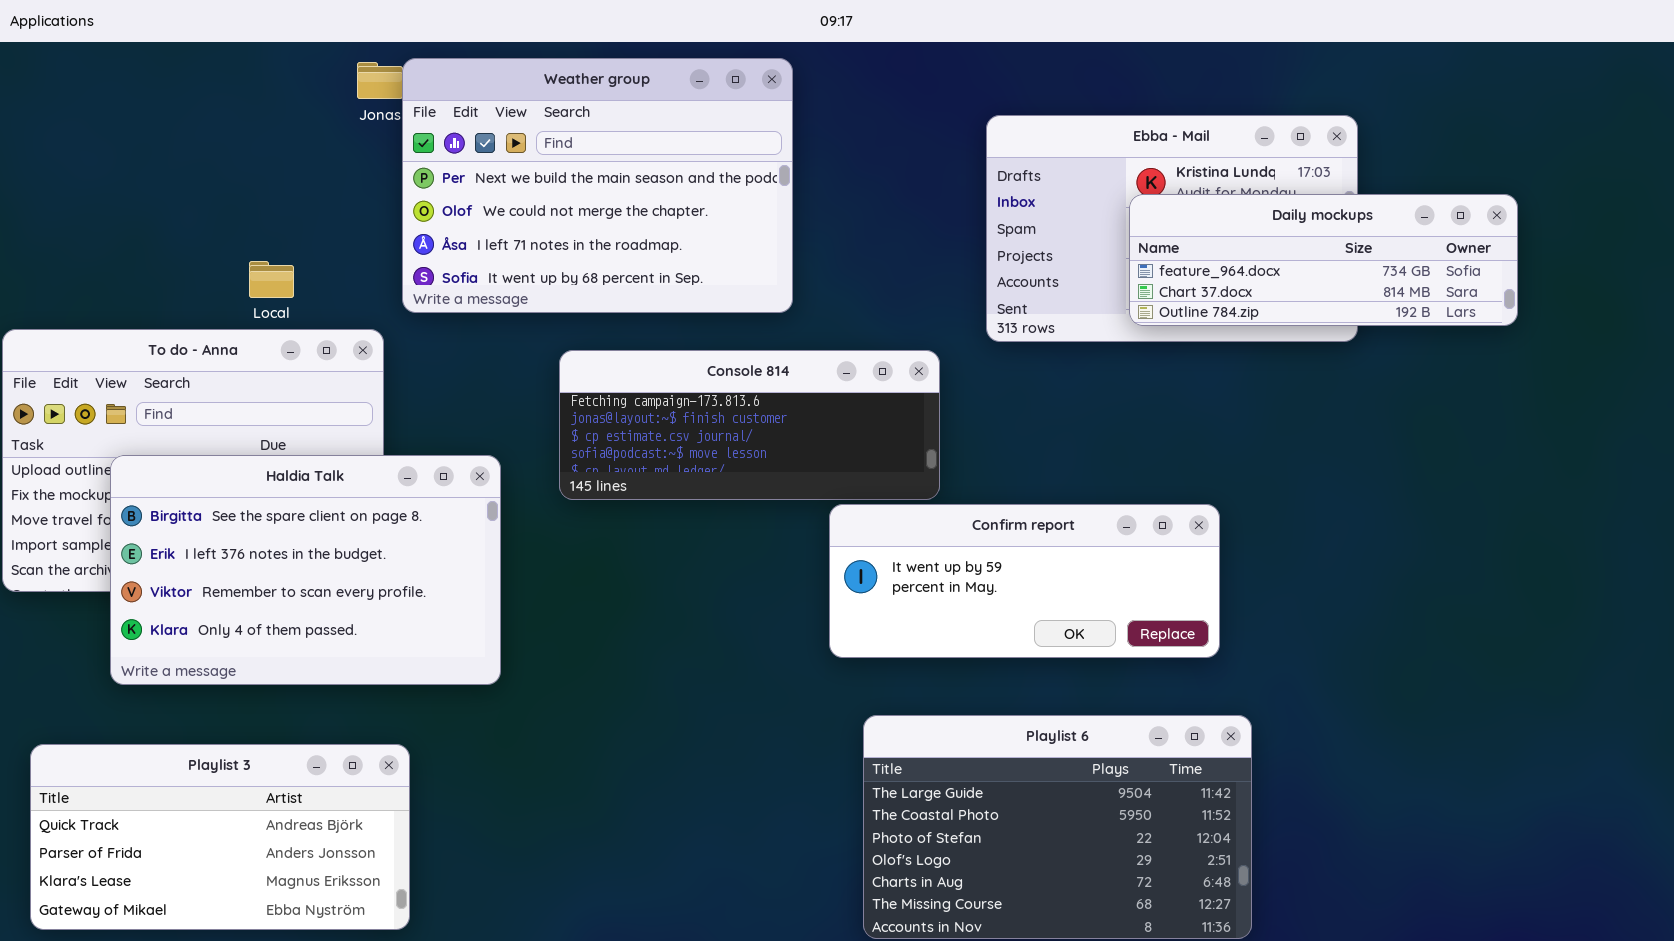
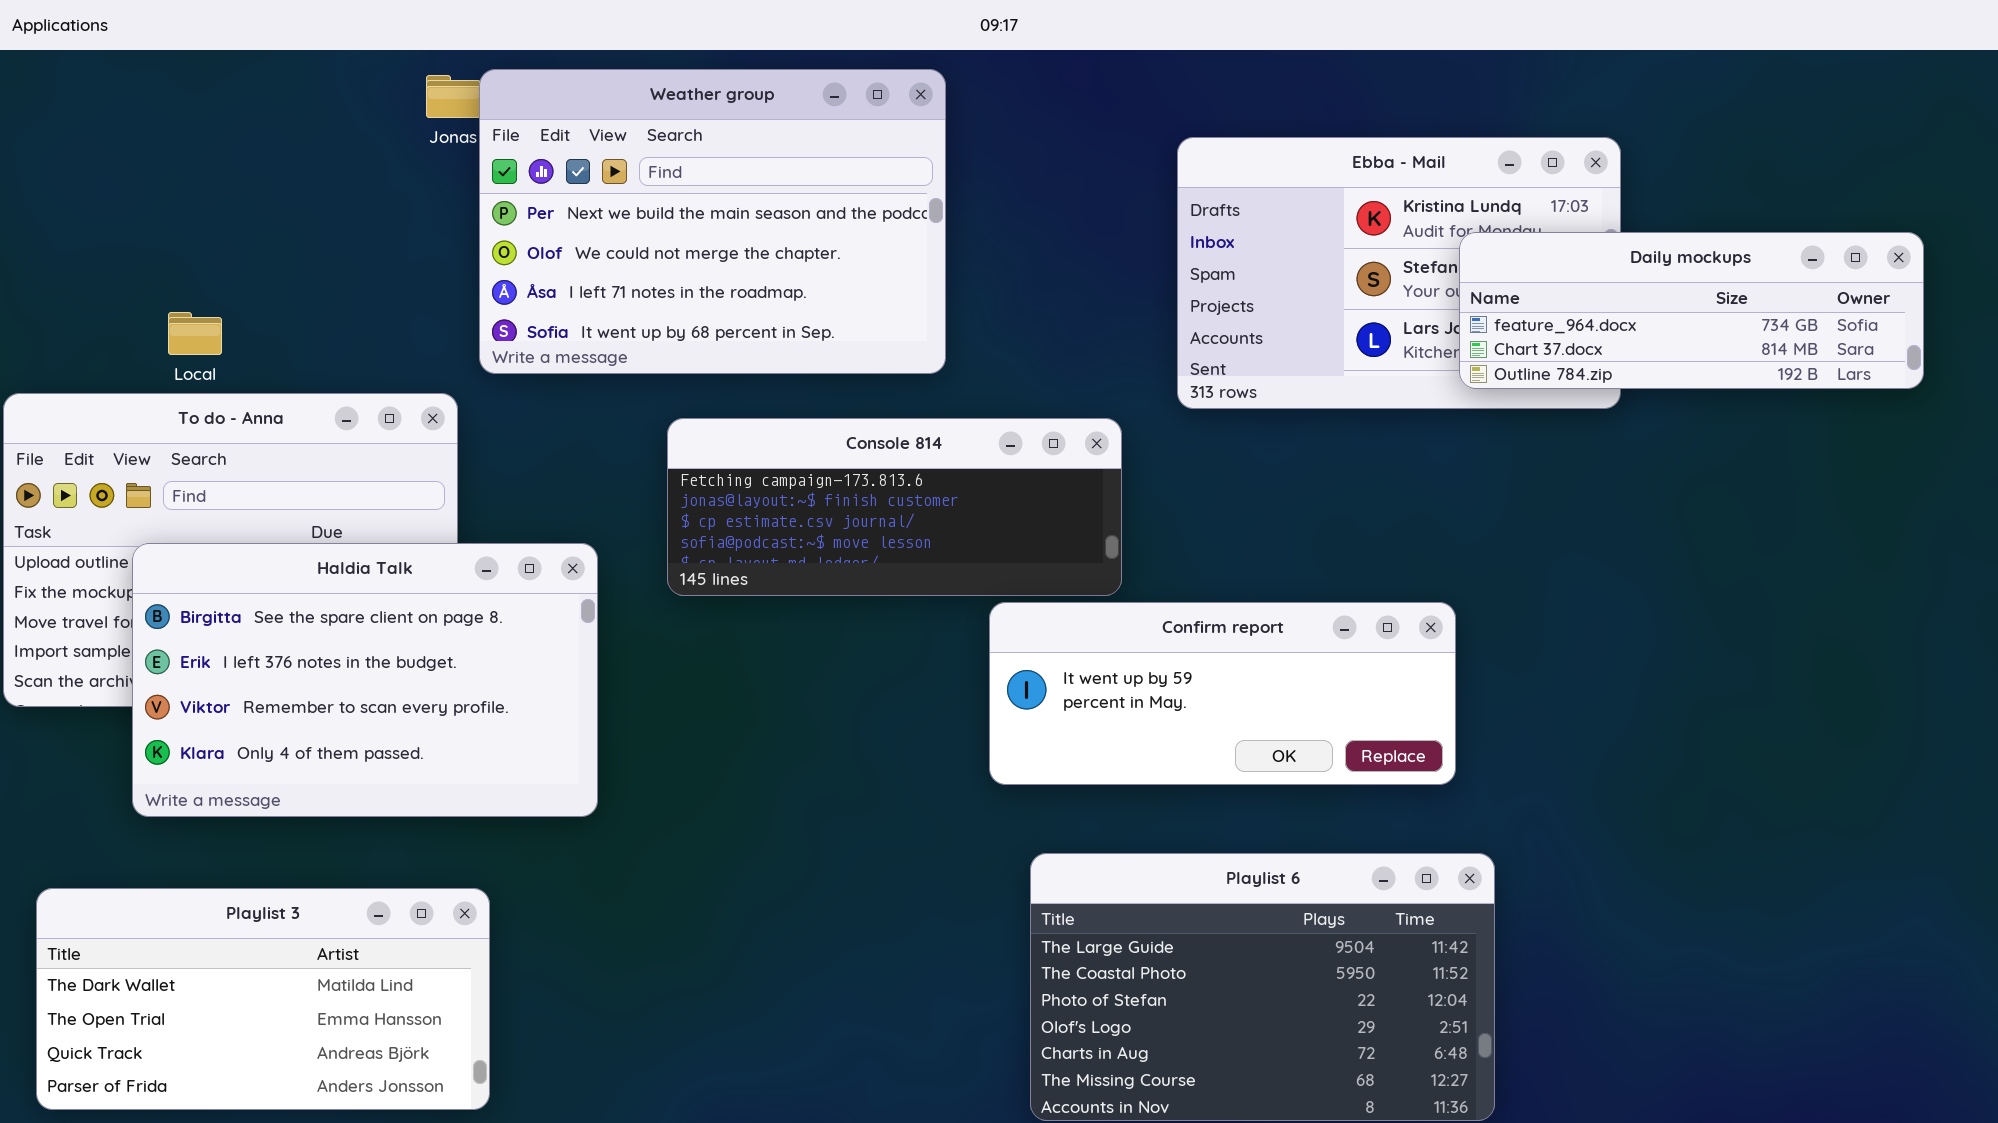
Daily mockups: [1129,194,1518,326] -> [1459,232,1924,389], moved
Local: [249,261,294,298] -> [168,312,222,355], moved
Playlist 3: [30,744,410,930] -> [36,888,490,1110], scrolled up 2 rows

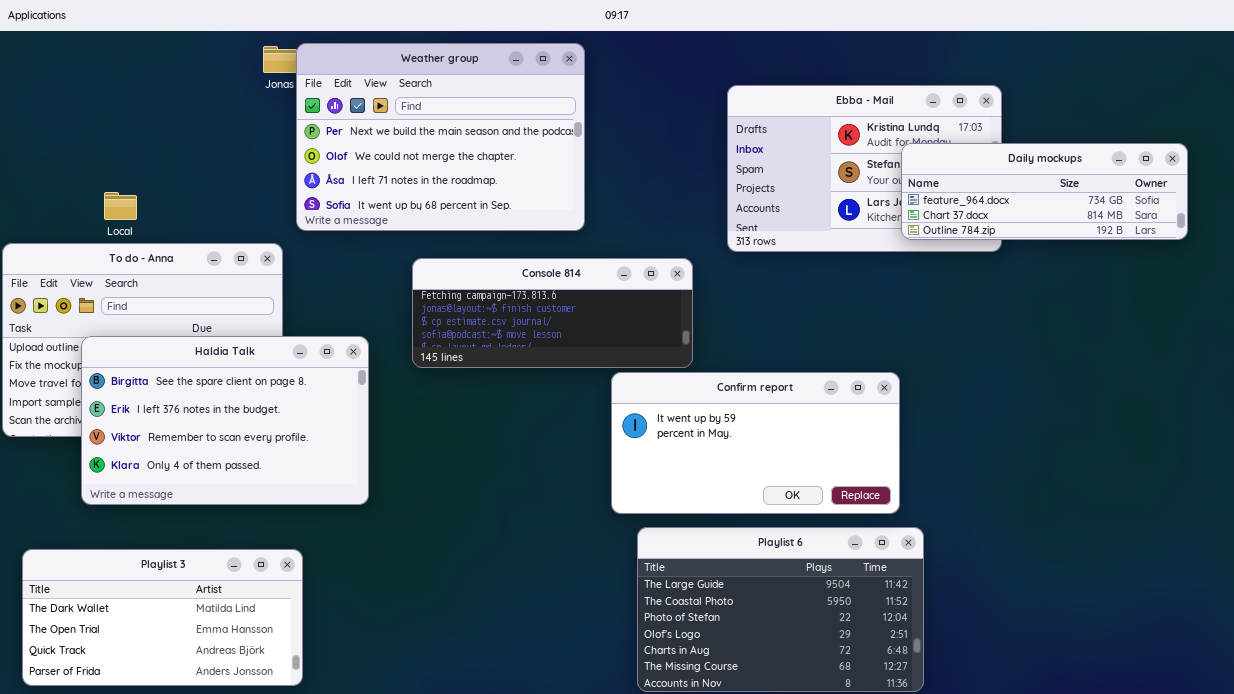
Confirm report: [989,602,1456,785] -> [611,372,900,514], resized

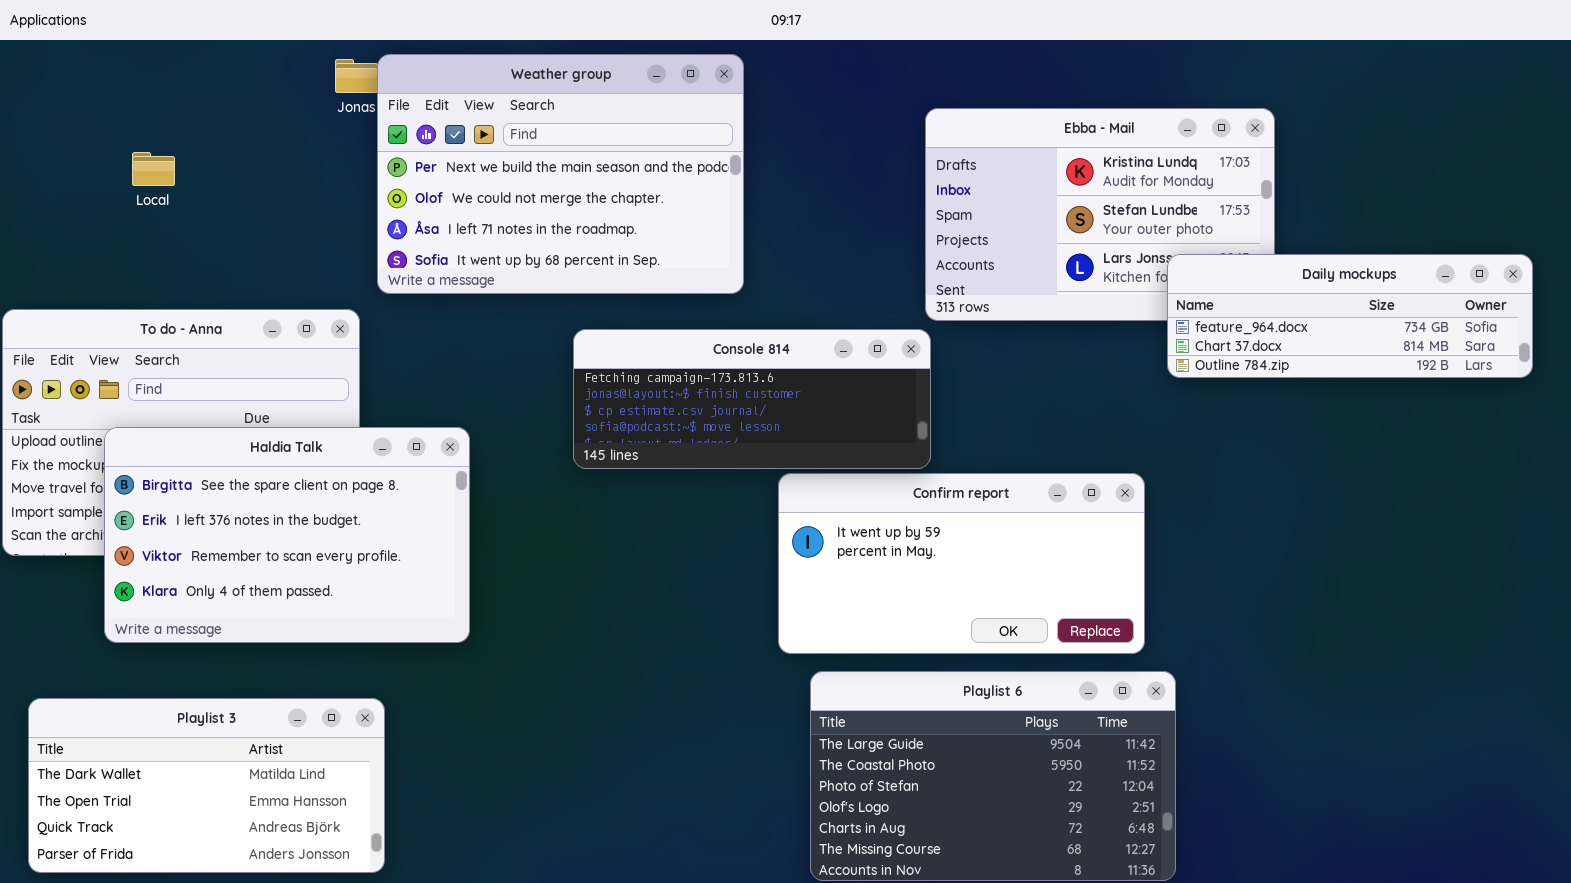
Daily mockups: [901,143,1188,240] -> [1167,254,1533,378], moved
Local: [104,192,137,220] -> [132,152,175,186], moved
Console 814: [412,258,693,368] -> [573,329,931,469], moved

